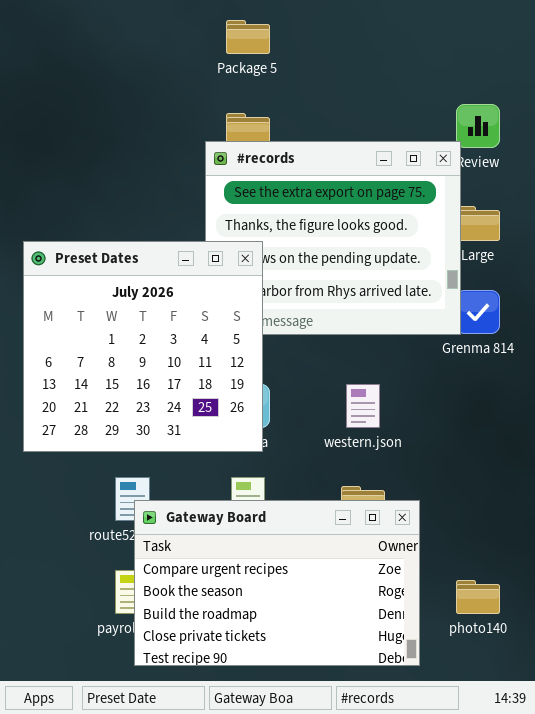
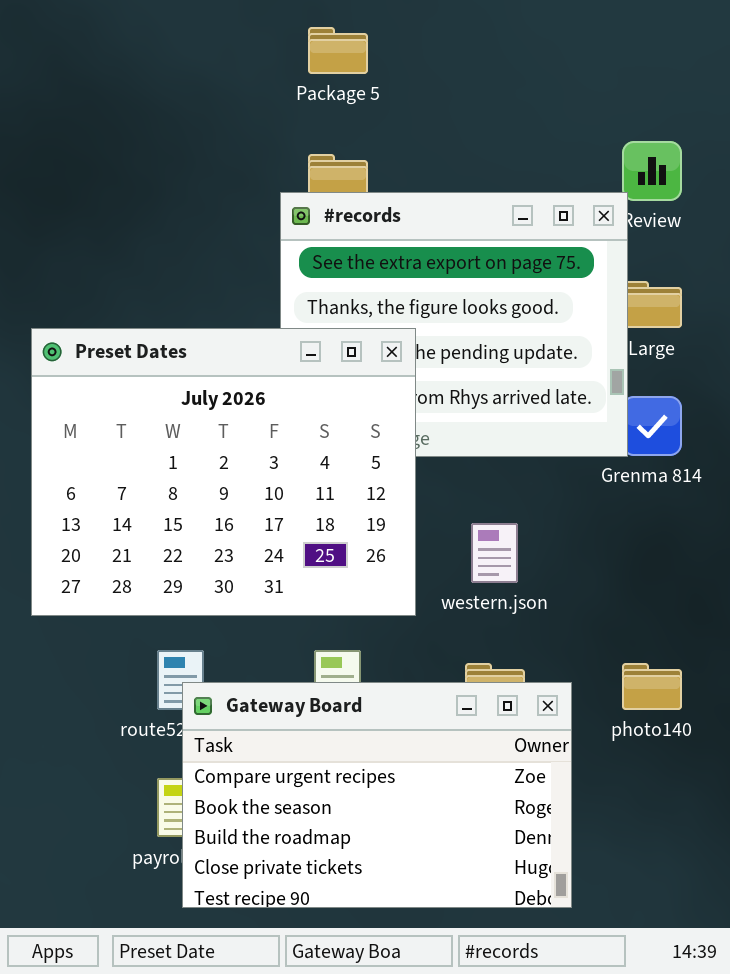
Preset Dates: [23,241,263,452] -> [31,328,416,616], resized
photo140: [456,580,500,614] -> [622,663,682,710], moved

